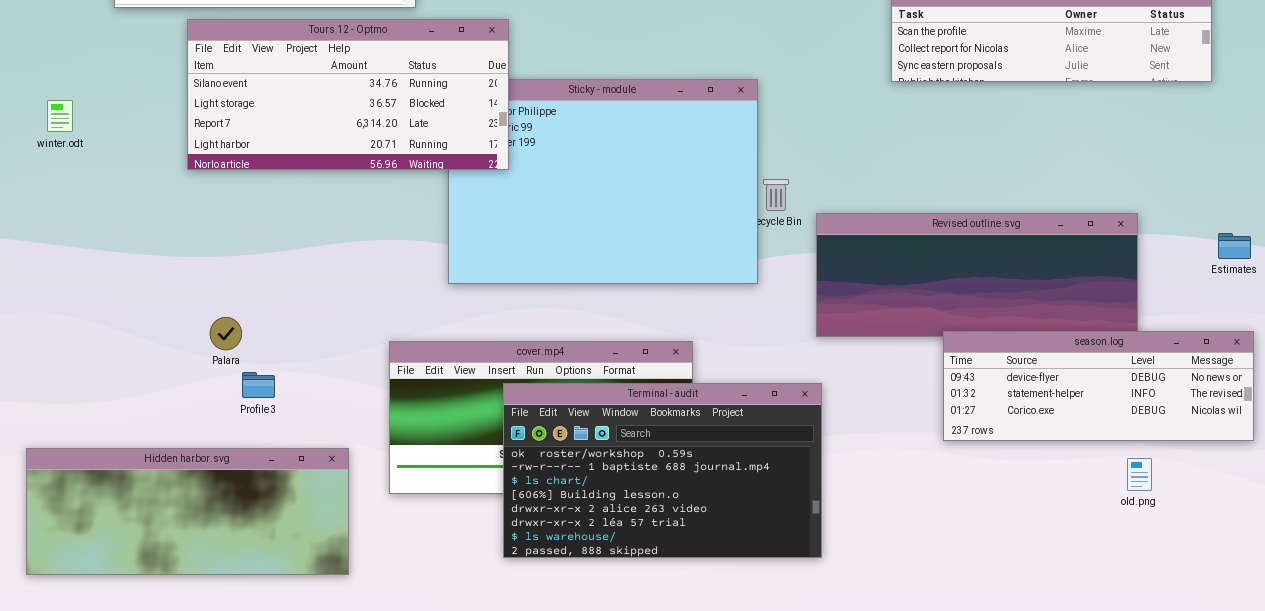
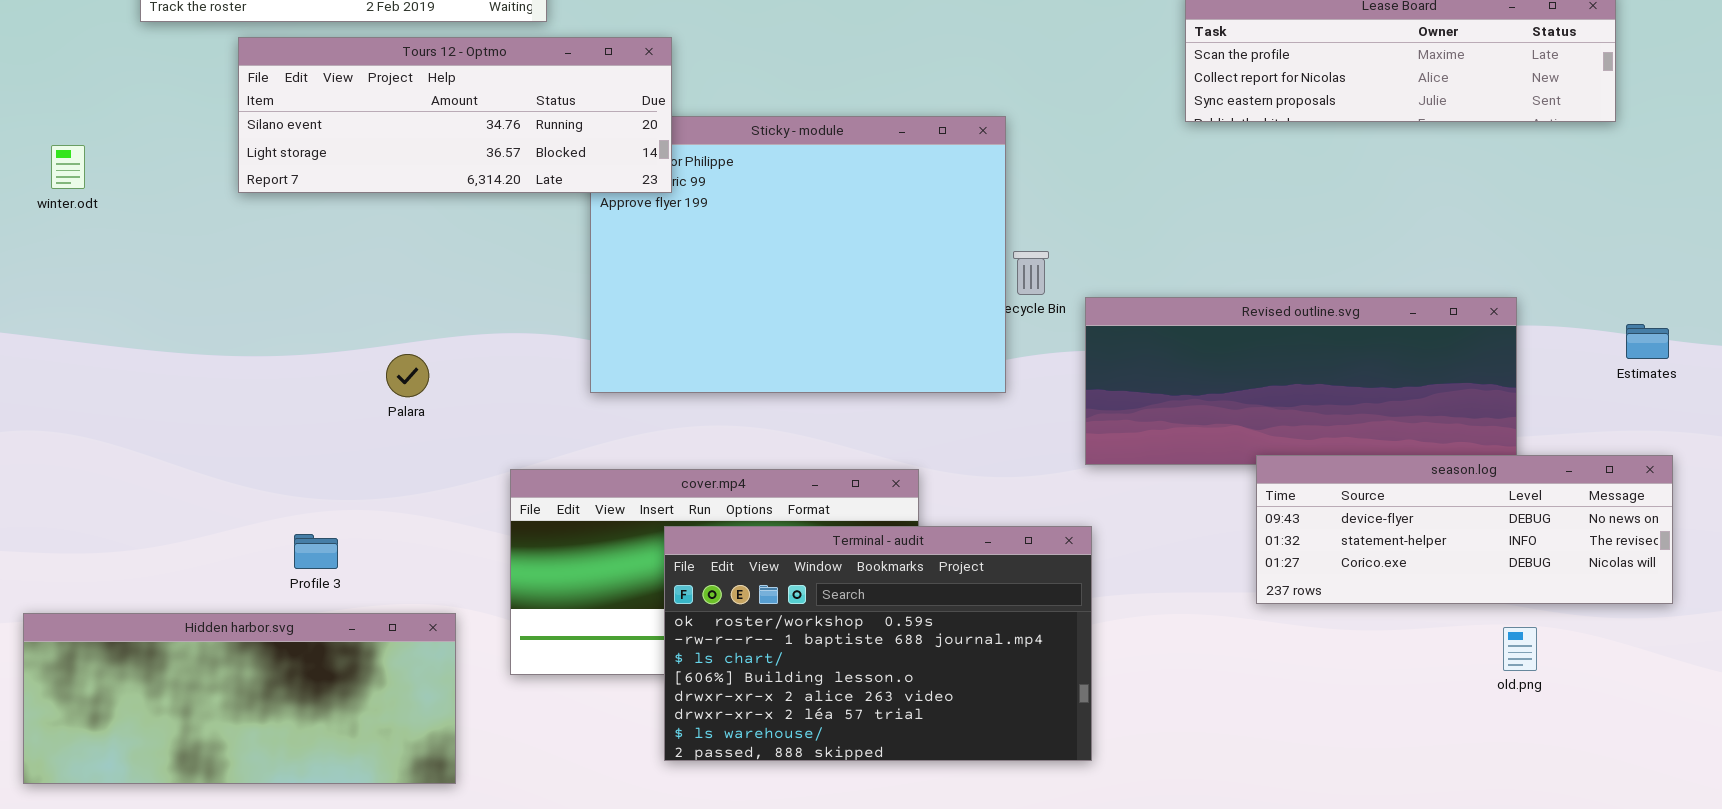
Tours 12 - Optmo: [187,19,509,170] -> [238,37,672,193], resized
Palara: [210,317,242,350] -> [386,354,429,397], moved
Profile 3: [242,372,275,398] -> [294,534,338,569], moved

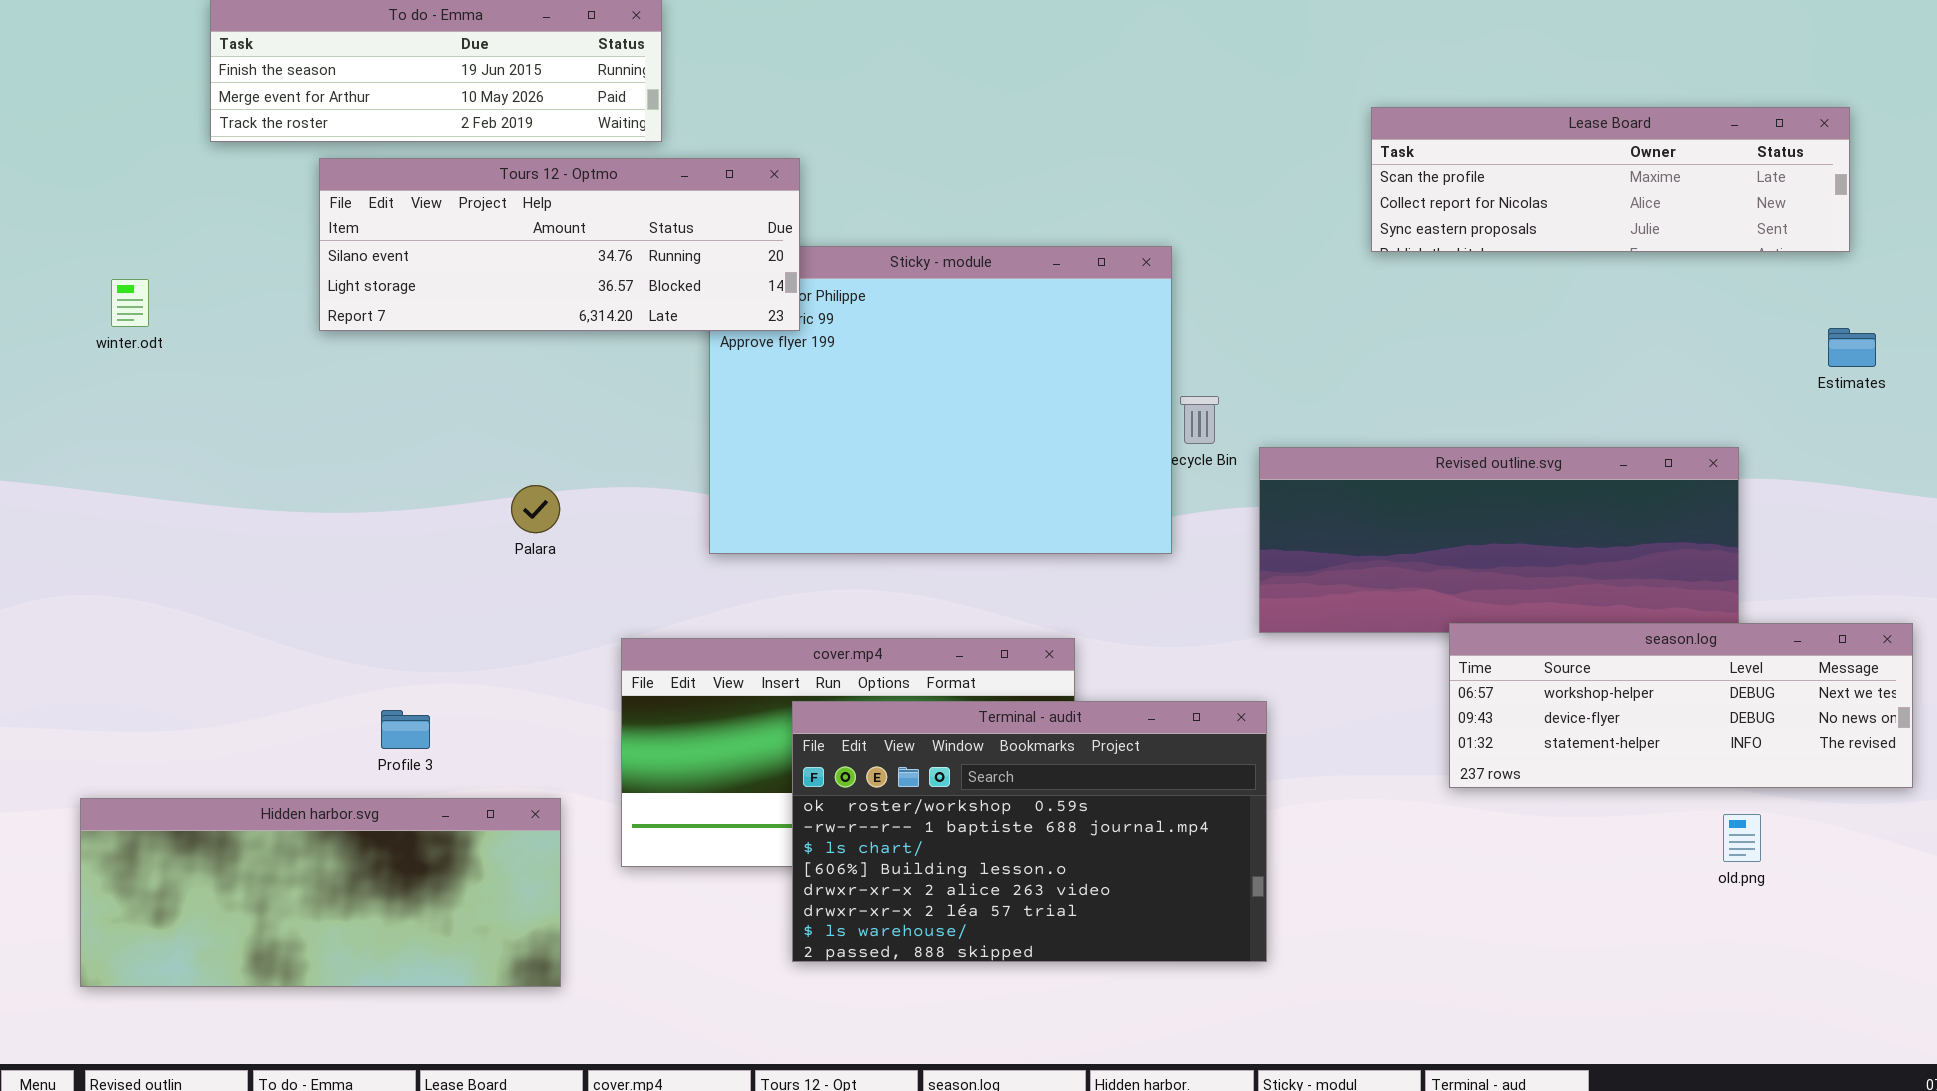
Estimates: [1626,324,1669,359] -> [1828,328,1876,367], moved
Palara: [386,354,429,397] -> [511,485,560,533], moved
season.log: [1256,455,1673,604] -> [1449,623,1913,788], scrolled up 1 row

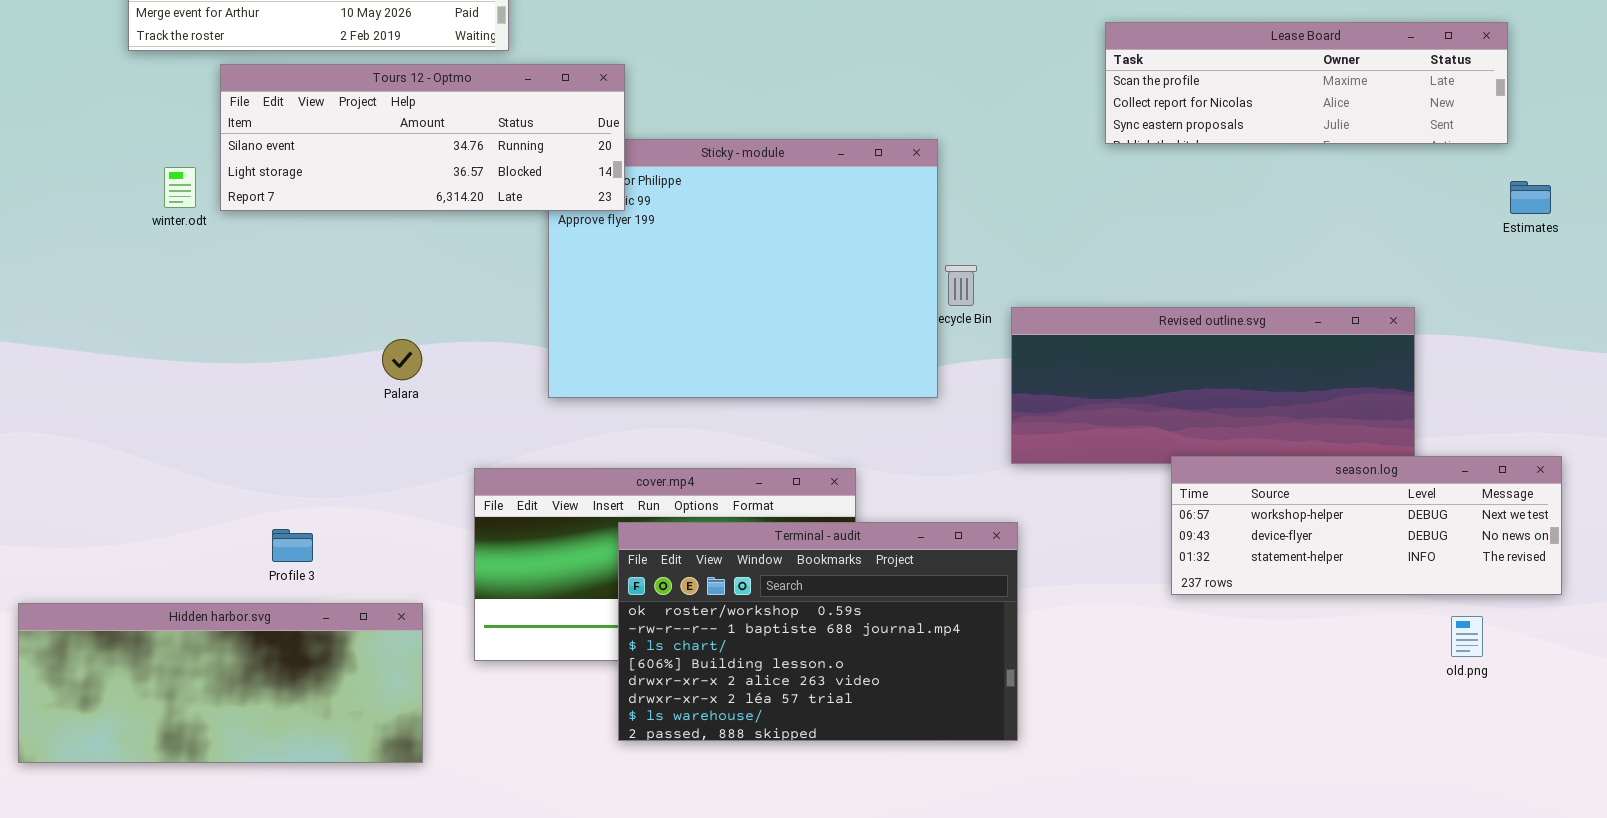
winter.odt: [111,279,149,327] -> [164,167,196,208], moved
Estimates: [1828,328,1876,367] -> [1510,181,1551,214], moved
old.png: [1723,814,1761,862] -> [1451,616,1483,657], moved

